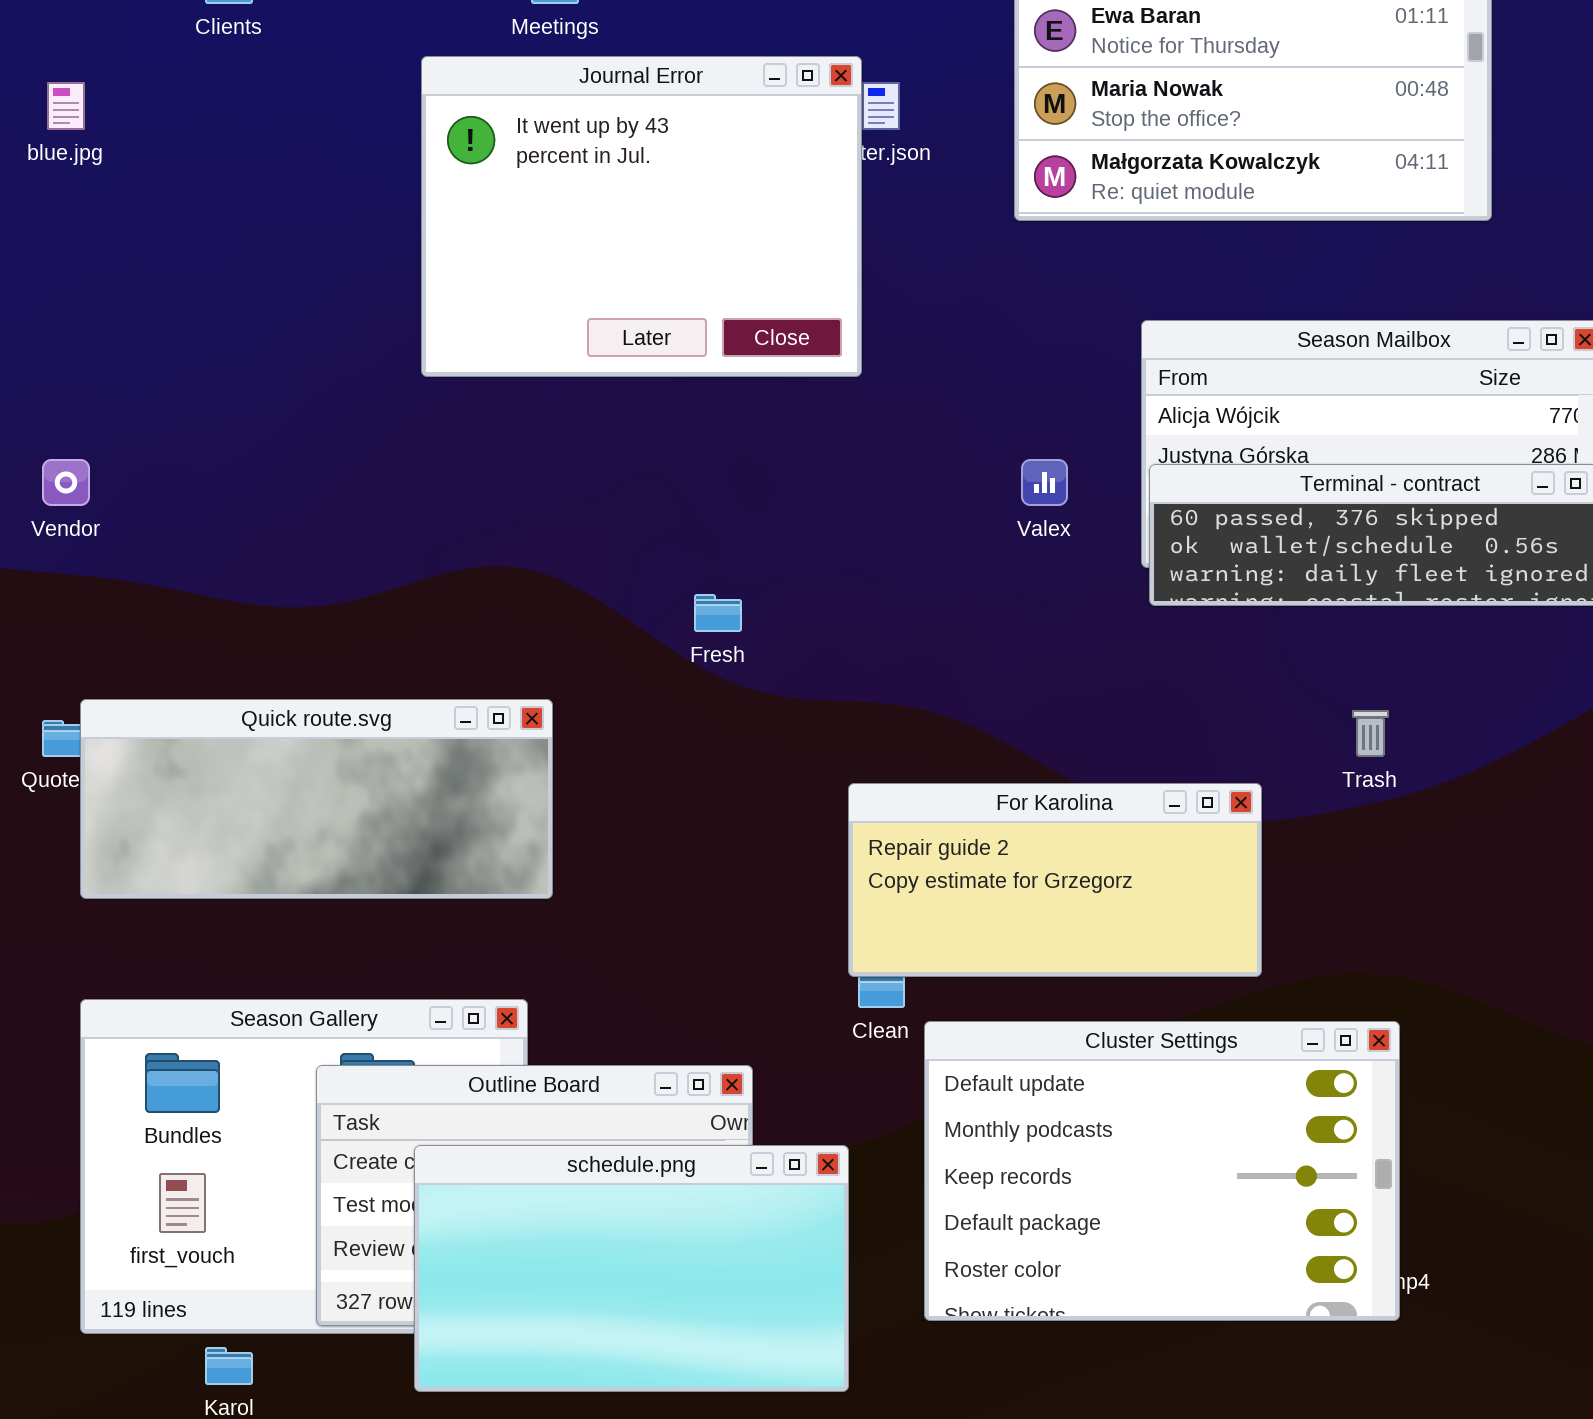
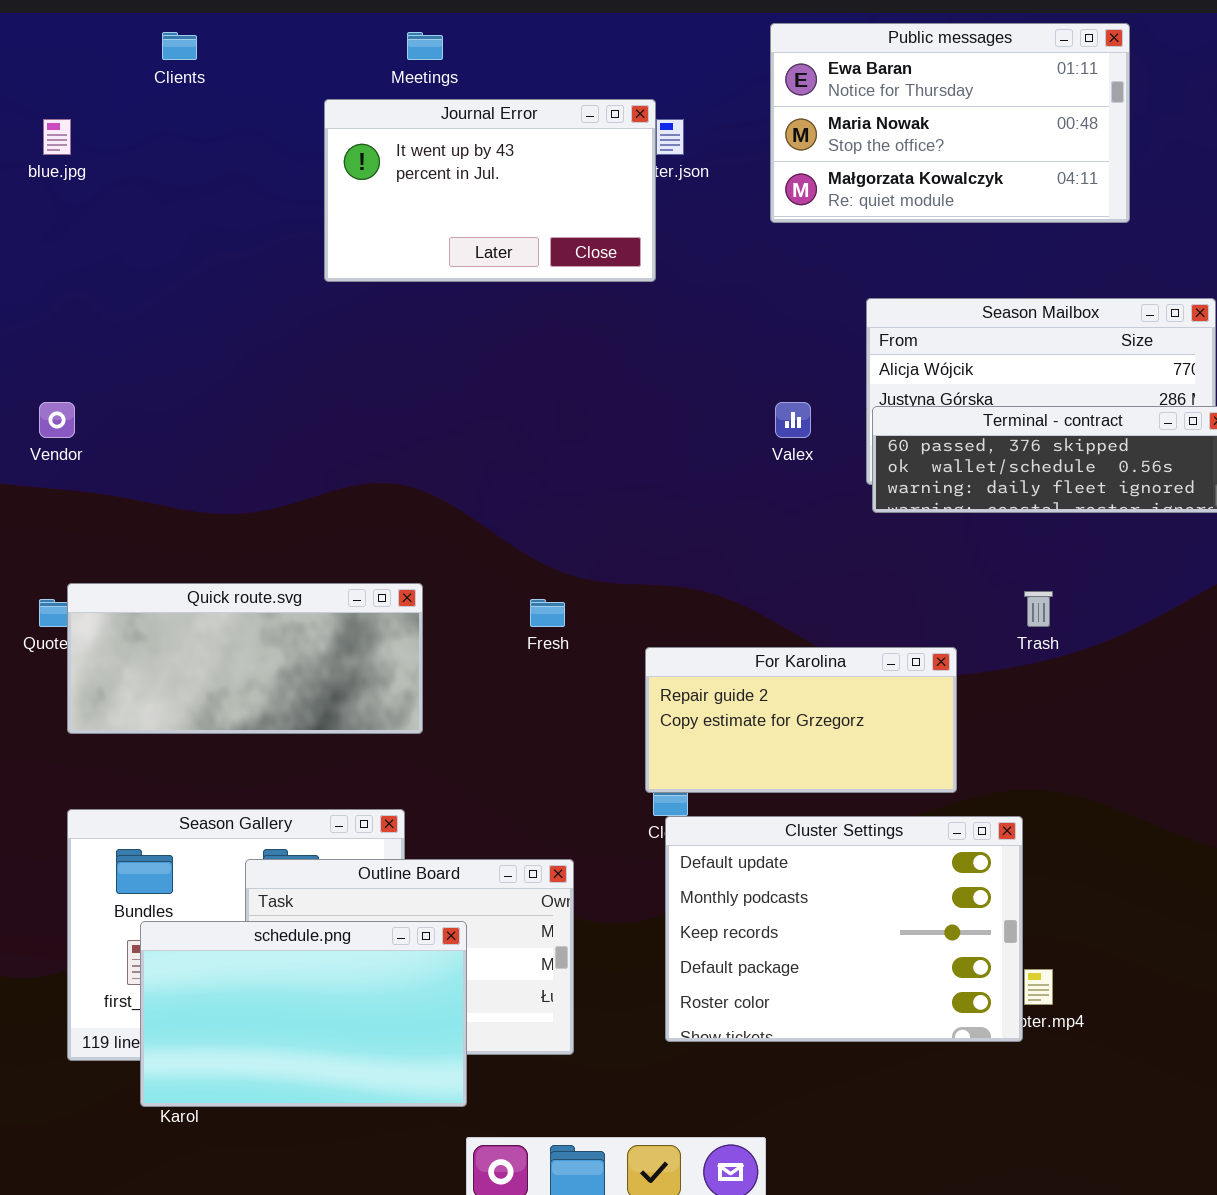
Journal Error: [421,56,862,377] -> [324,99,656,282], resized
Fresh: [694,594,742,632] -> [530,599,565,627], moved
Cluster Settings: [924,1021,1400,1321] -> [665,816,1023,1042], moved
schedule.png: [414,1145,849,1392] -> [140,921,467,1107], moved

